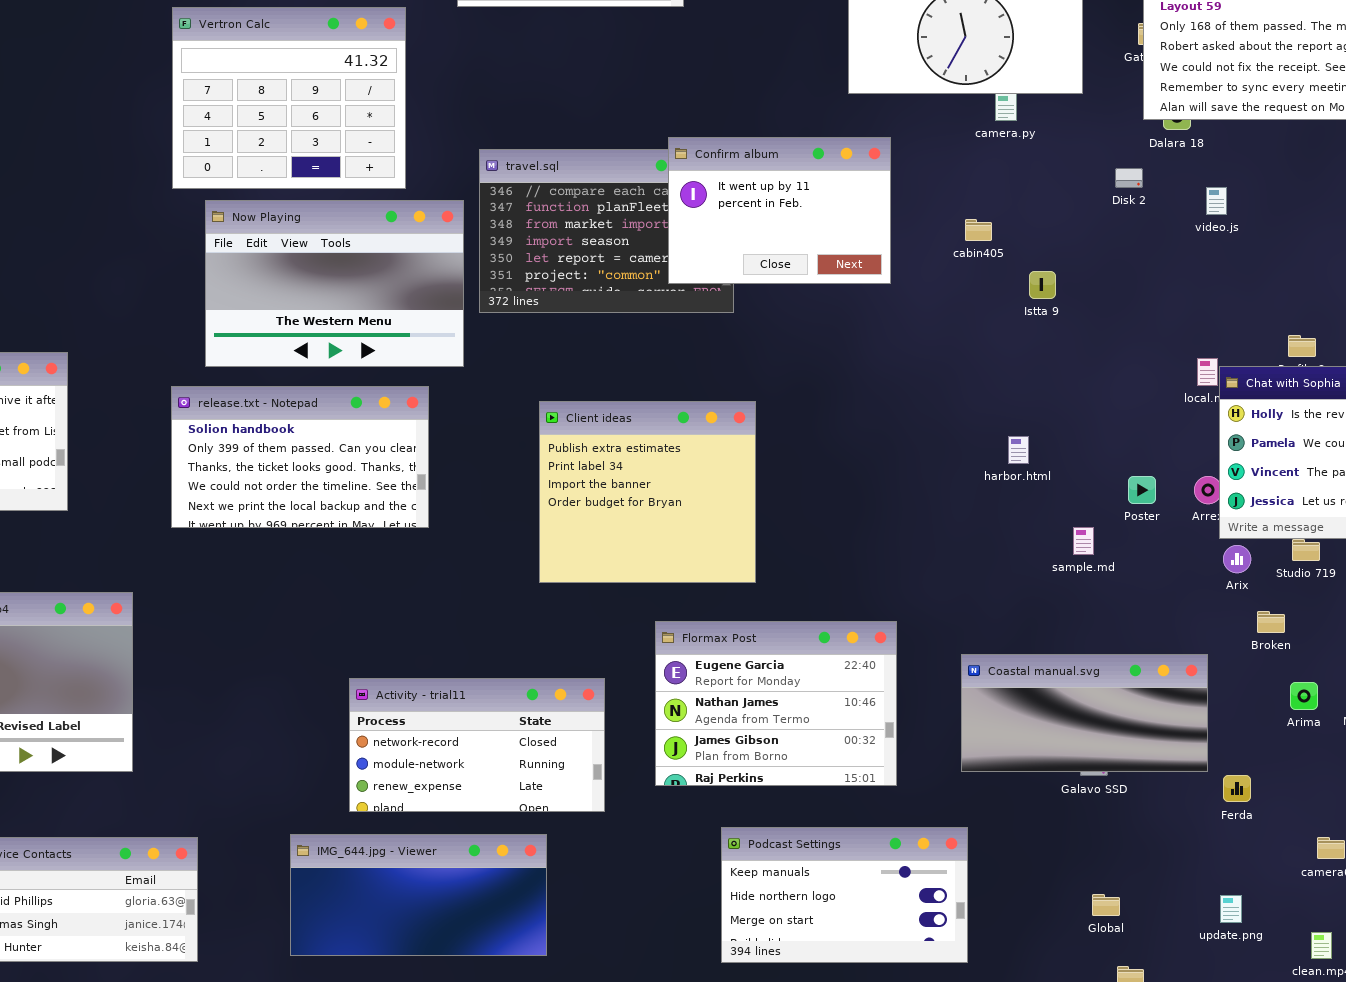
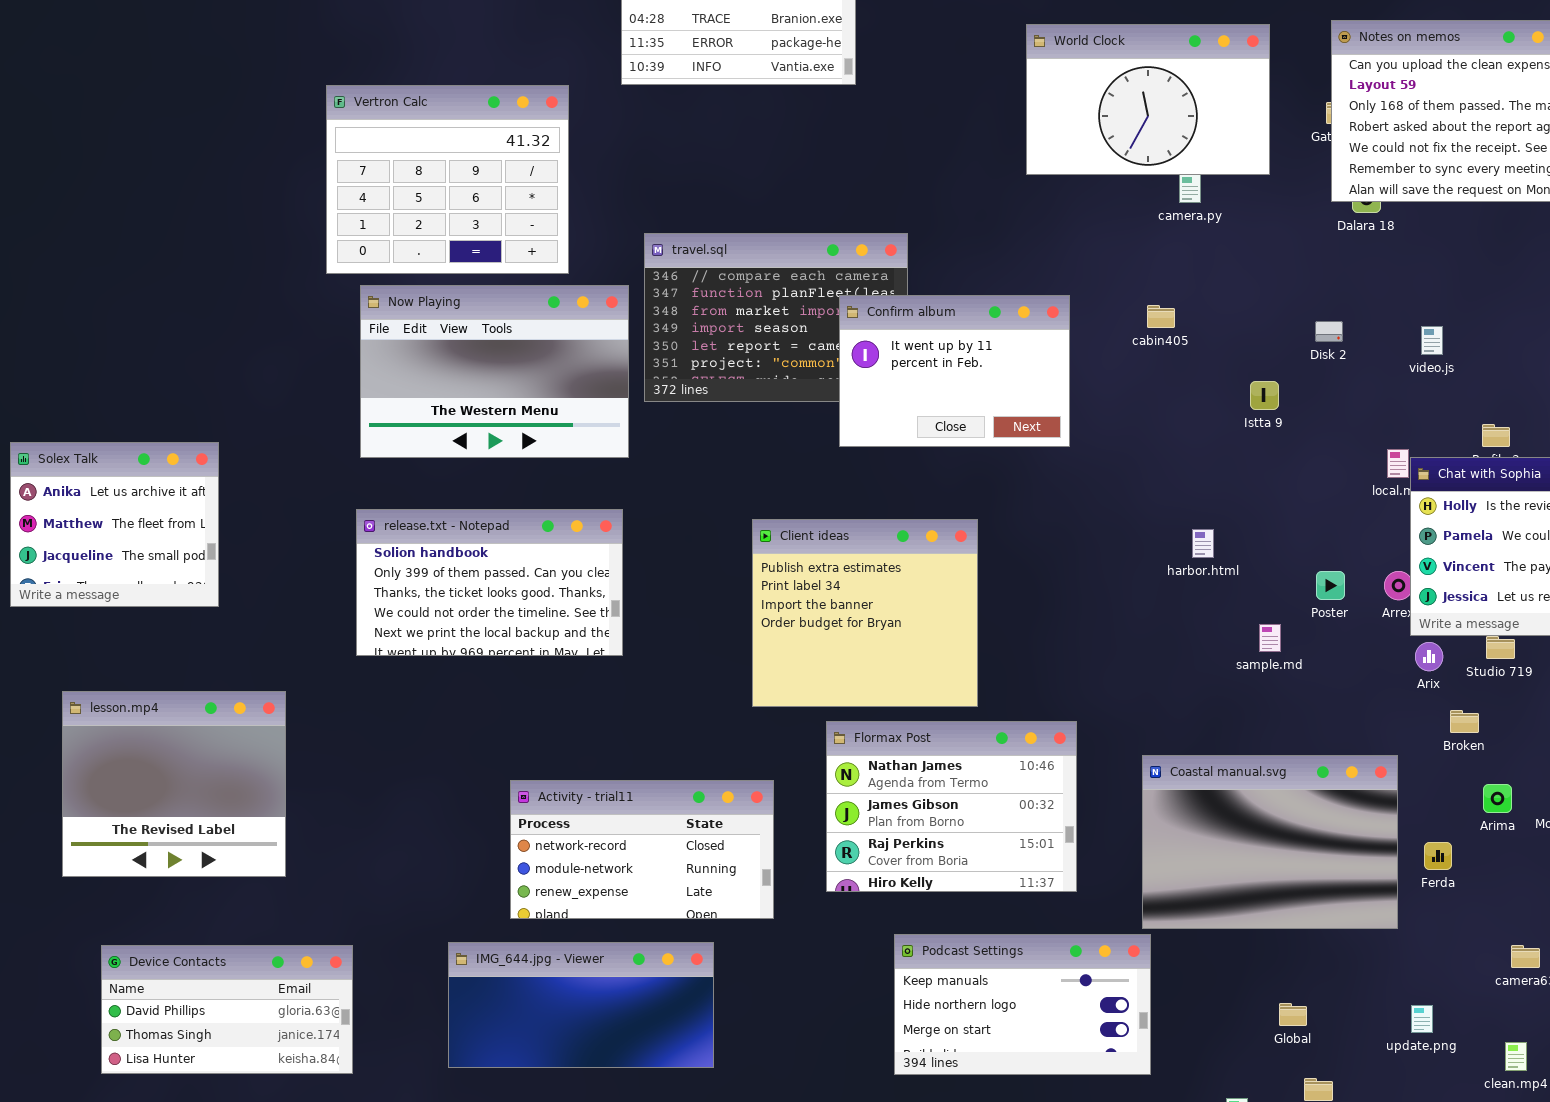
Confirm album: [668,137,891,284] -> [839,295,1070,447], moved
Disk 2: [1115,168,1143,188] -> [1315,321,1343,342], moved
video.js: [1206,187,1227,215] -> [1421,326,1443,355], moved
Istta 9: [1029,271,1056,299] -> [1250,381,1279,410], moved
release.txt - Notepad: [171,386,429,528] -> [356,509,623,656], moved
Client ideas: [539,401,756,583] -> [752,519,978,707], moved
Flormax Post: [655,621,897,786] -> [826,721,1077,892], scrolled down 1 row
Coastal manual.svg: [961,654,1208,772] -> [1142,755,1398,929], resized
Ferda: [1223,775,1251,802] -> [1424,842,1452,870], moved

